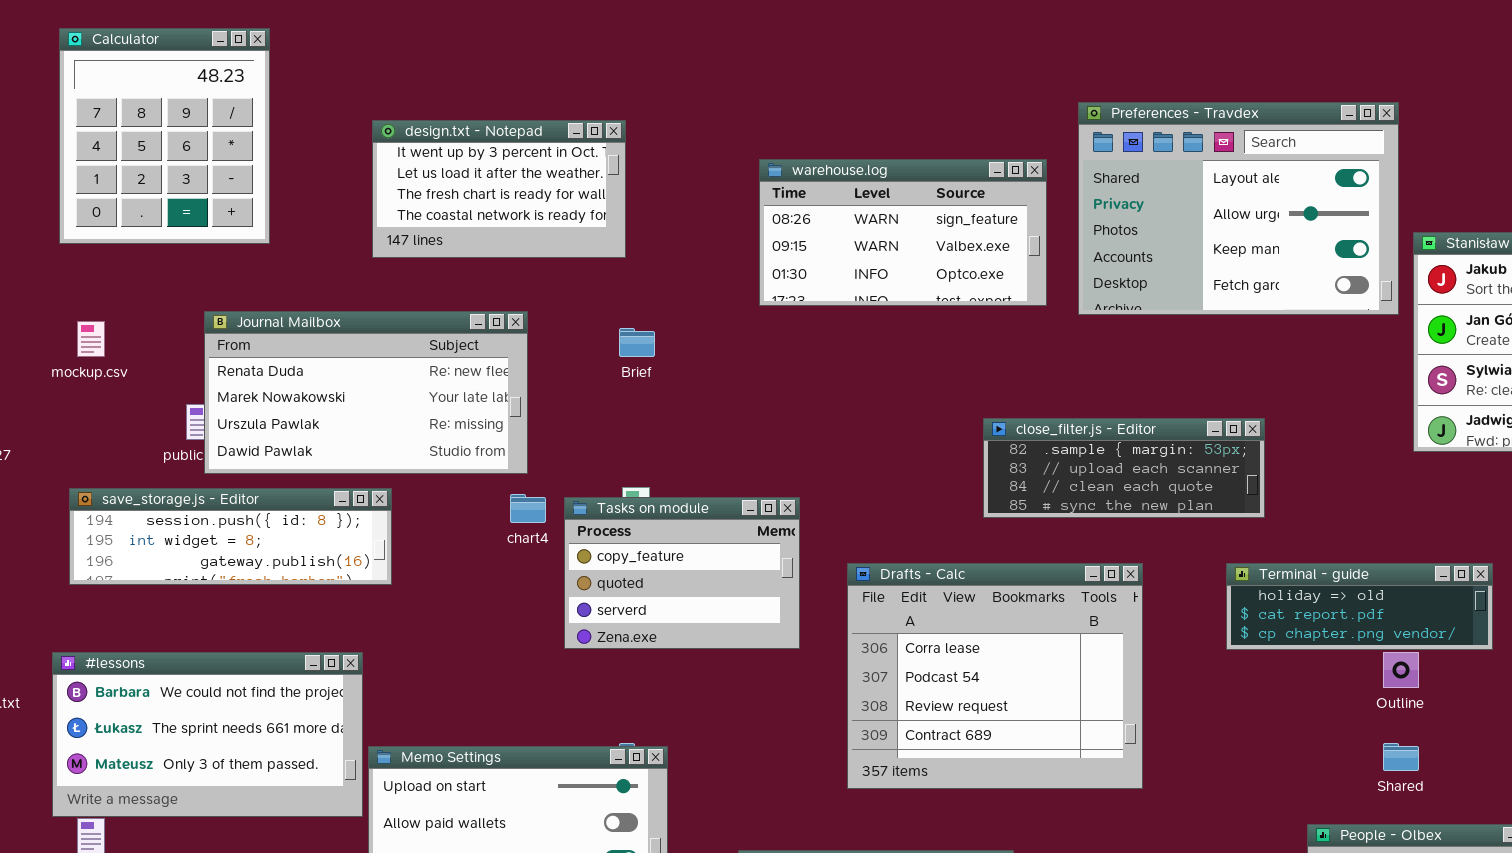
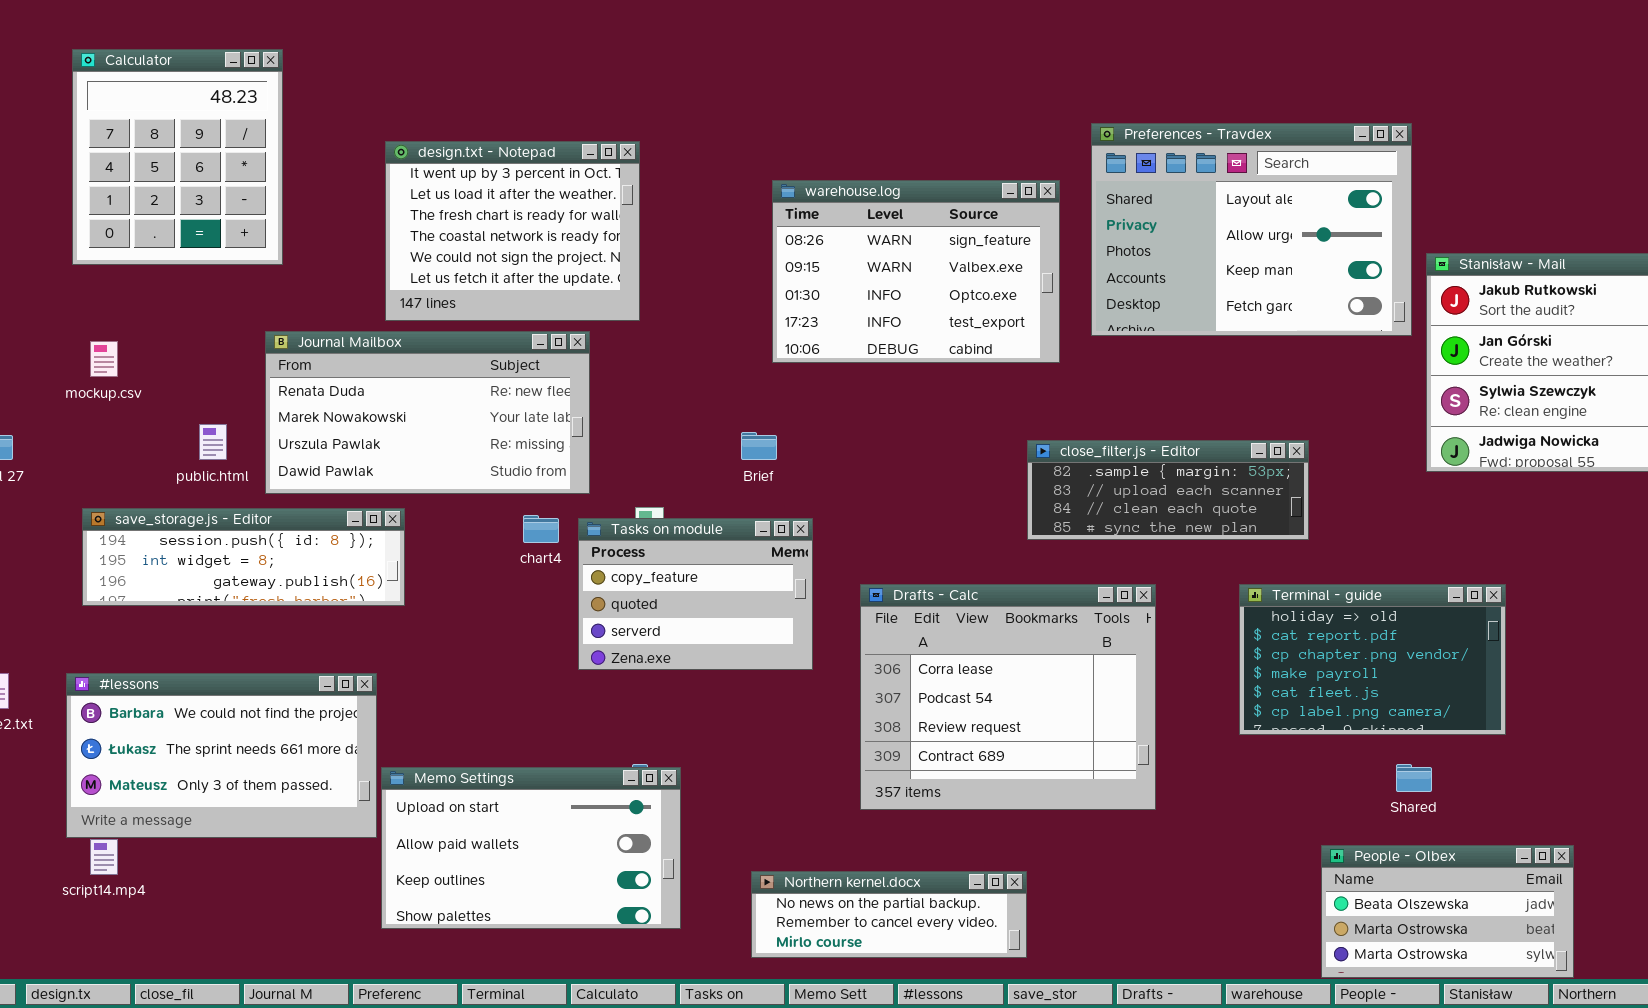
design.txt - Notepad: [372,120,626,258] -> [385,141,640,321], resized
warehouse.log: [759,159,1047,306] -> [772,180,1060,363], resized
Journal Mailbox: [204,311,528,474] -> [265,331,590,494], moved
Brief: [619,328,655,357] -> [741,432,777,460], moved
close_filter.js - Editor: [983,418,1265,518] -> [1027,440,1309,540], moved
Terminal - guide: [1226,563,1493,650] -> [1239,584,1506,735], resized

